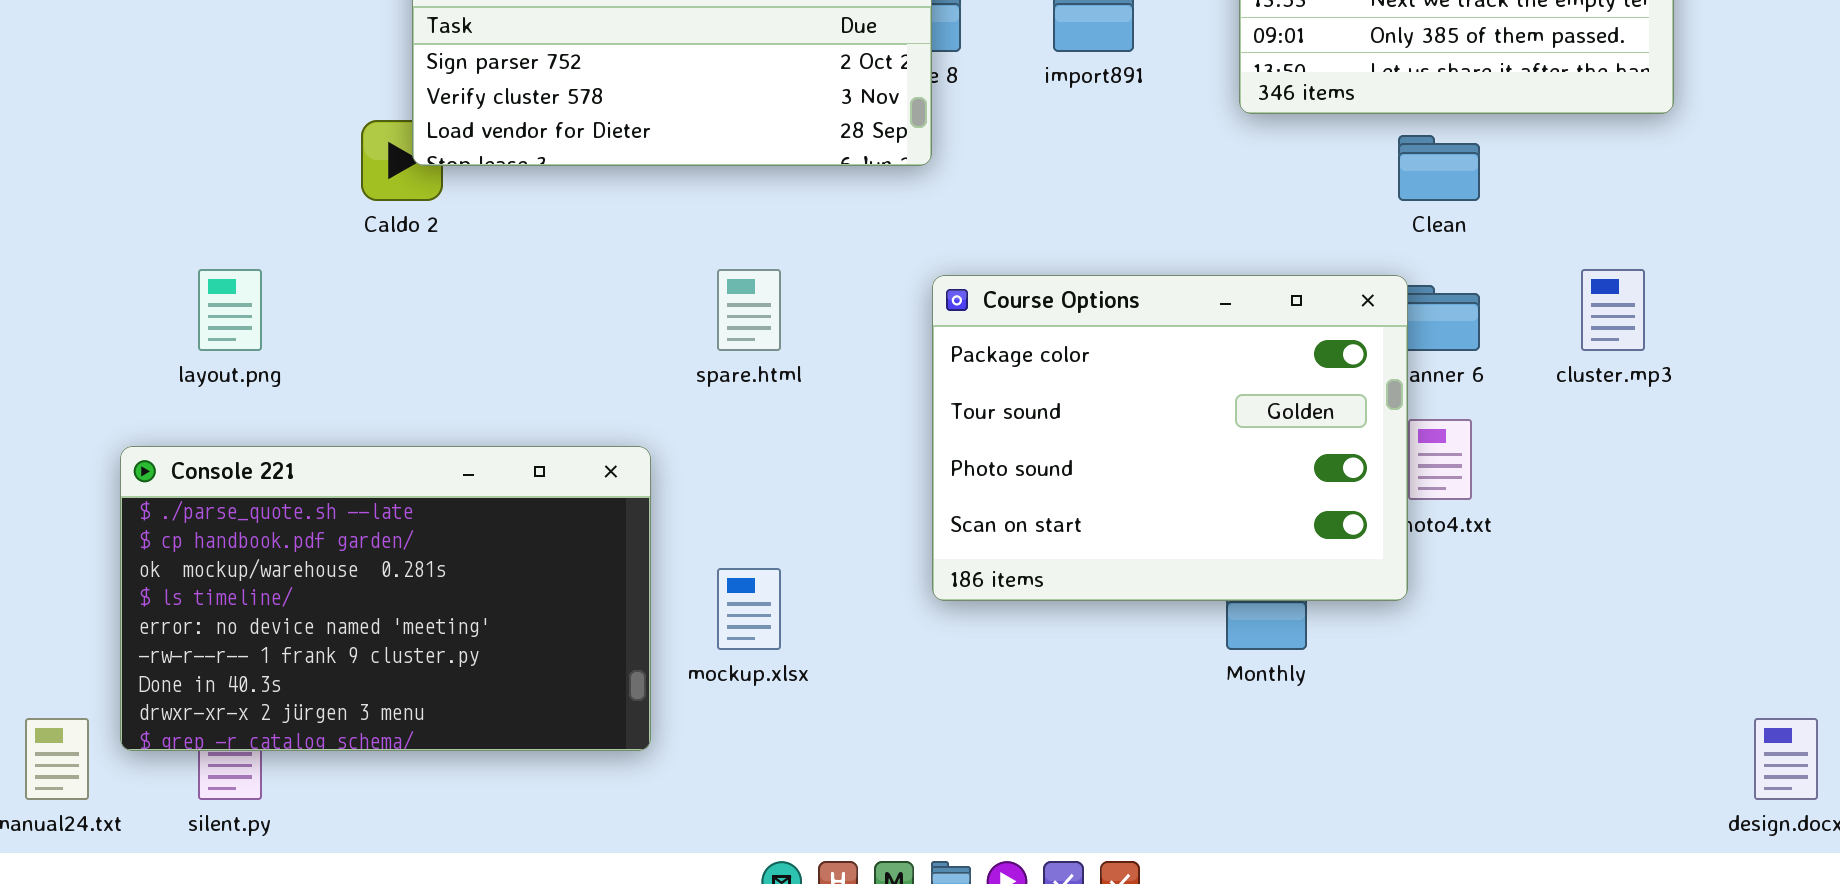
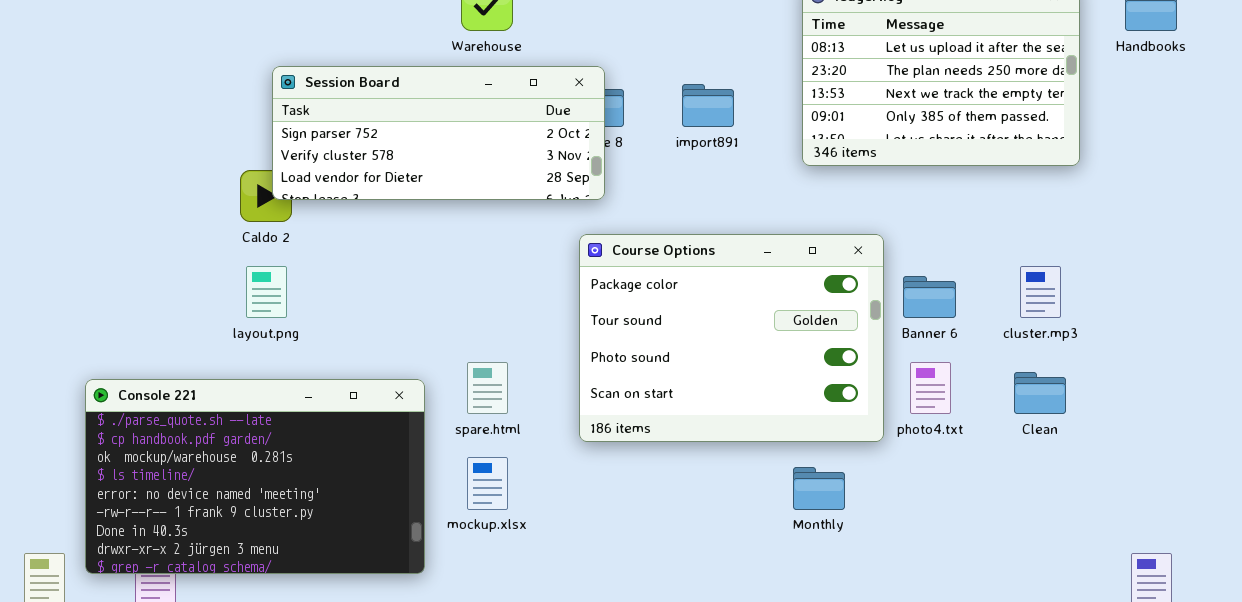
Clean: [1398,135,1480,201] -> [1014,372,1066,414], moved
layout.png: [198,269,262,351] -> [246,266,287,318], moved
spare.html: [717,269,781,351] -> [467,362,508,414], moved
Course Options: [932,275,1408,601] -> [579,234,884,442], moved

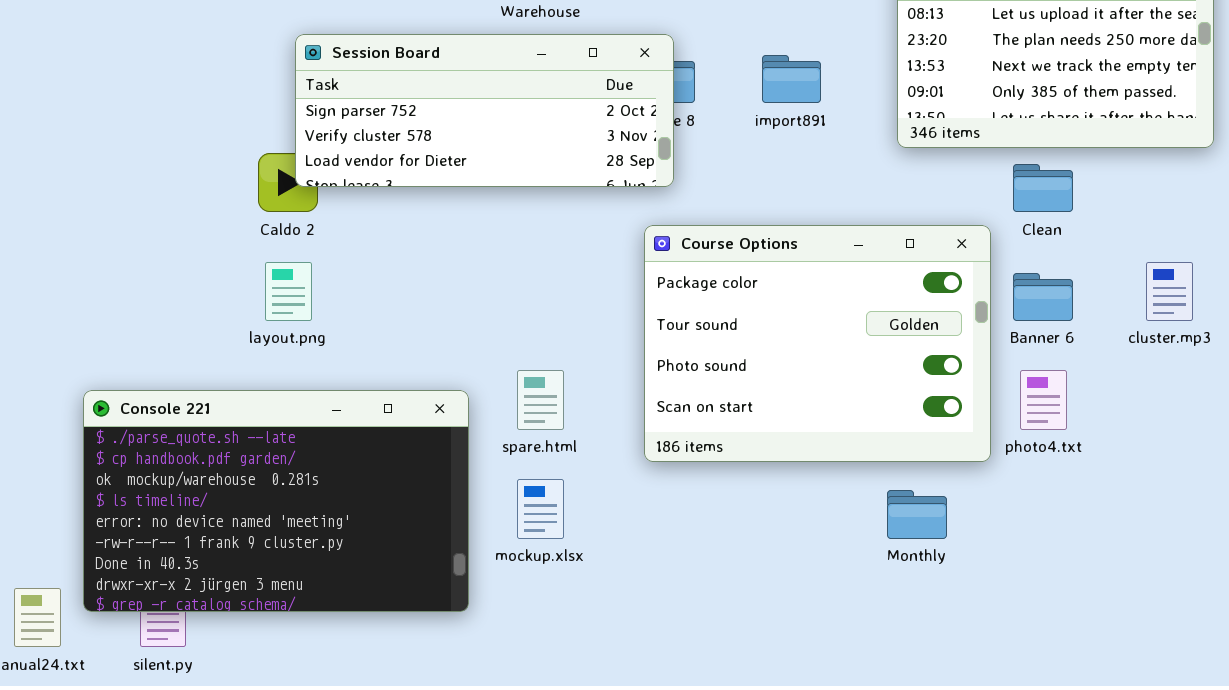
Clean: [1014,372,1066,414] -> [1013,164,1073,212], moved

